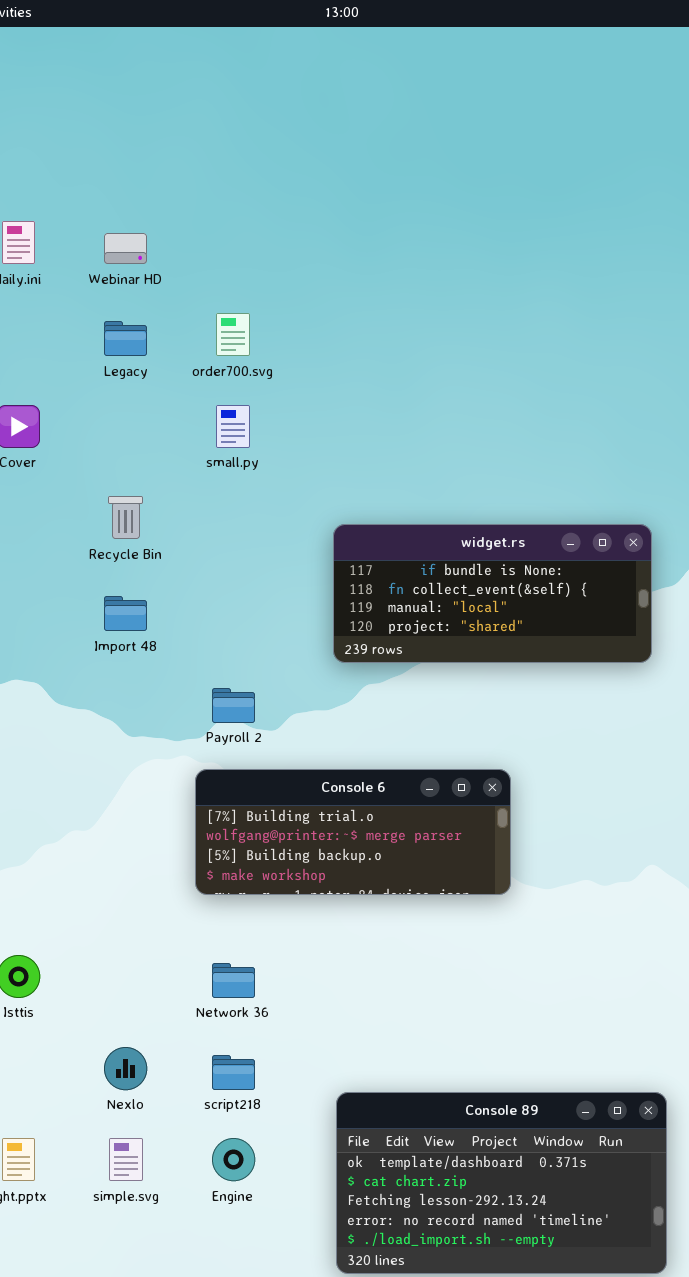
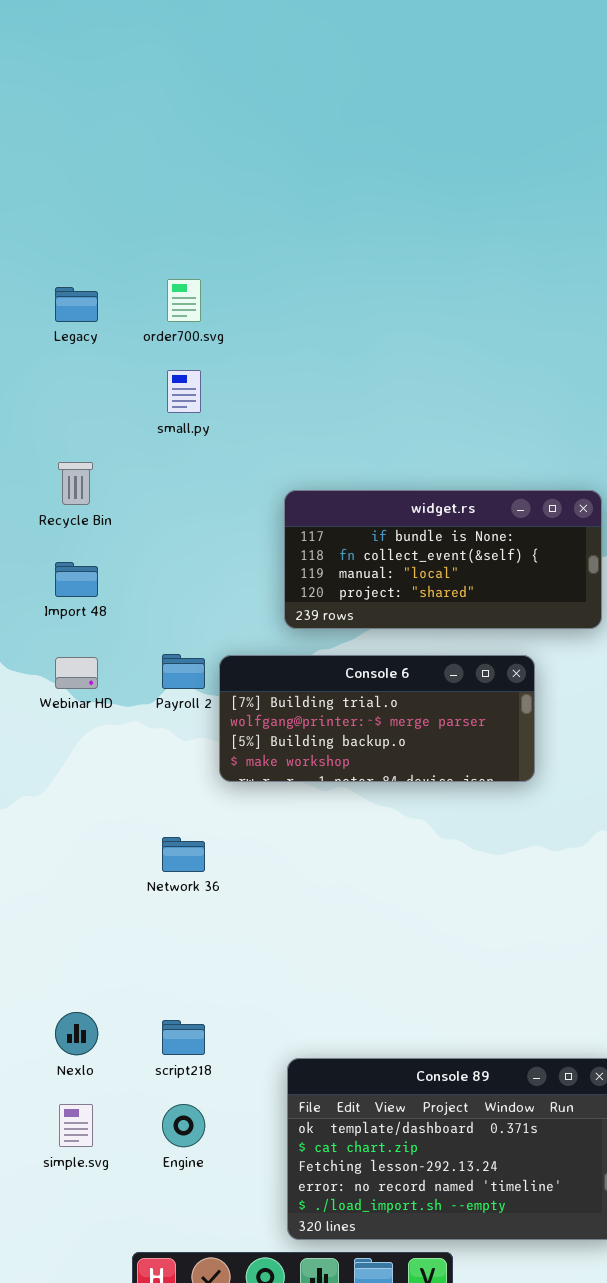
Webinar HD: [104,233,147,264] -> [55,657,98,689], moved
Console 6: [195,769,511,895] -> [219,655,535,782], moved
Network 36: [212,963,255,998] -> [162,837,205,872], moved

